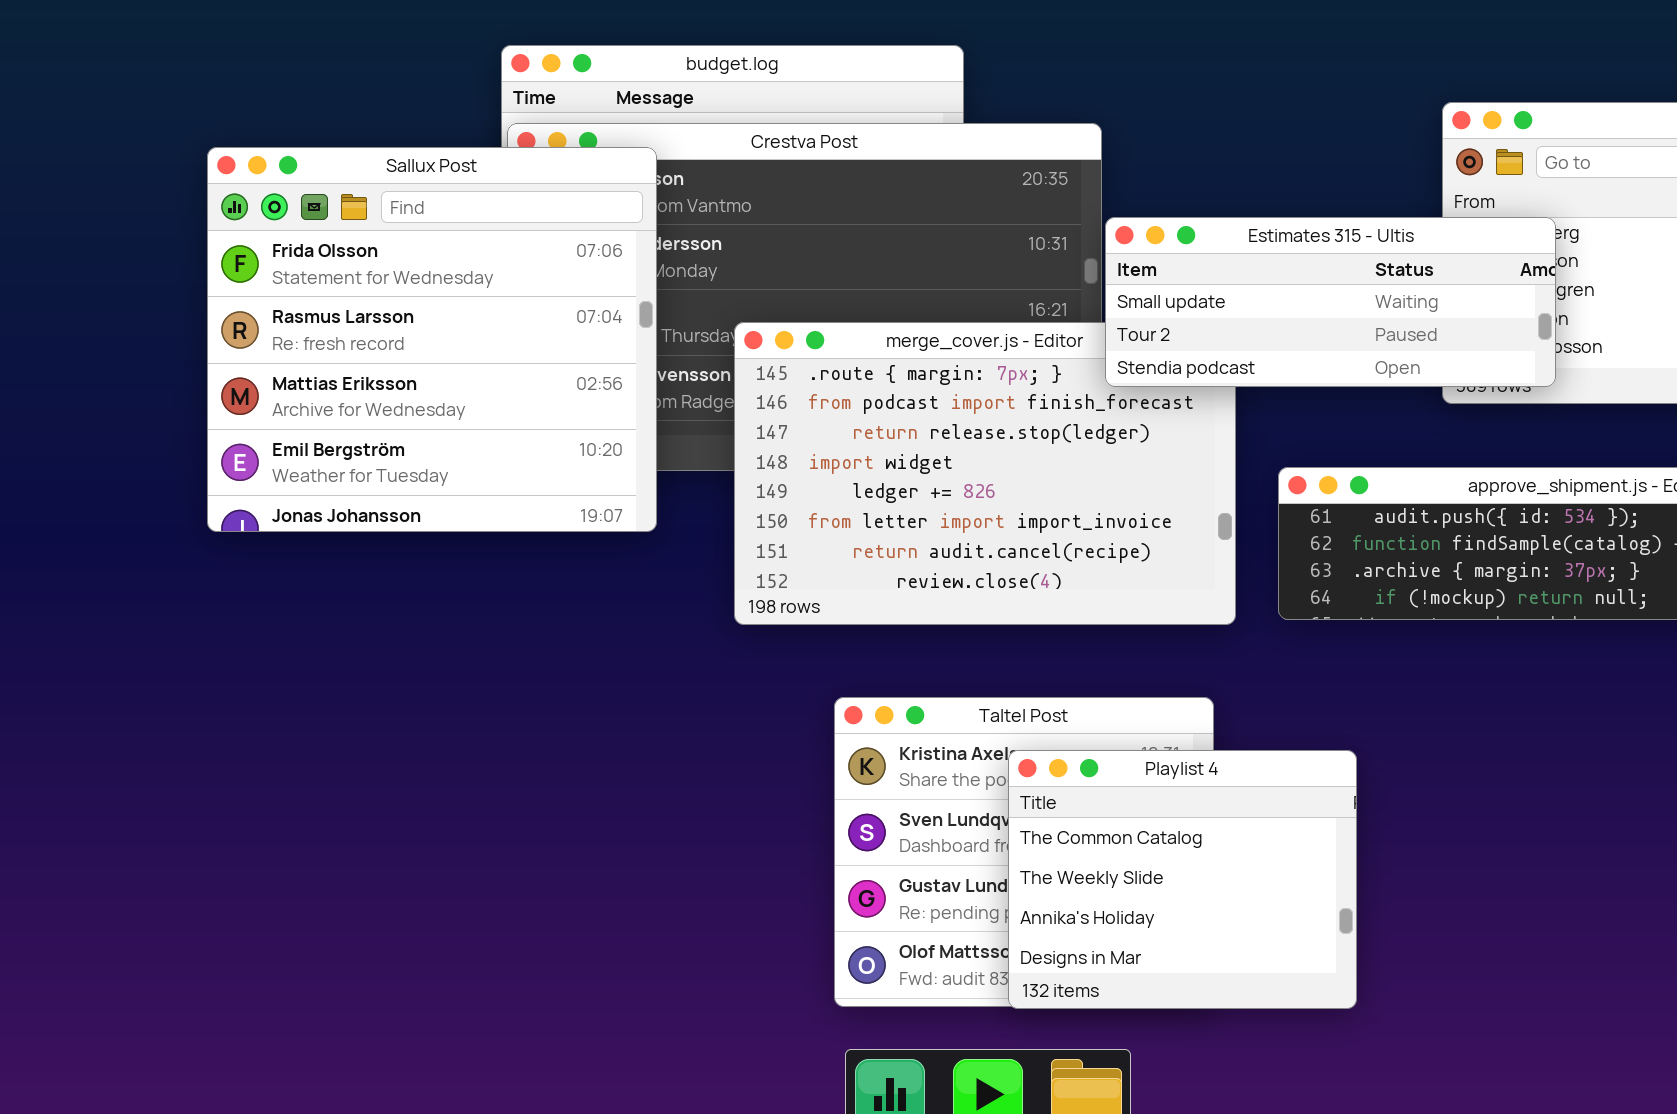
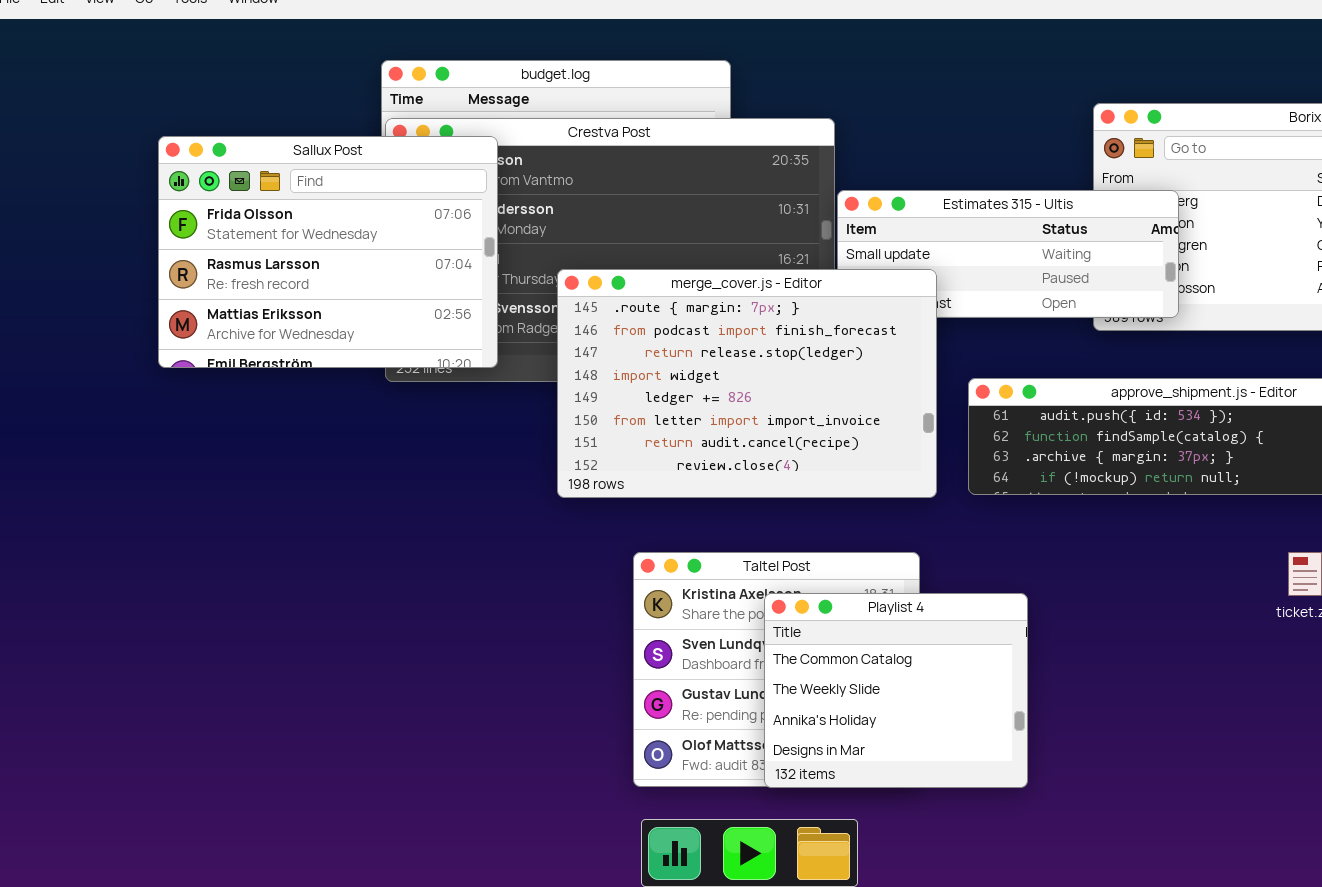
Sallux Post: [207,147,657,532] -> [158,136,498,368], resized
merge_cover.js - Editor: [734,322,1236,625] -> [557,269,937,498], raised

